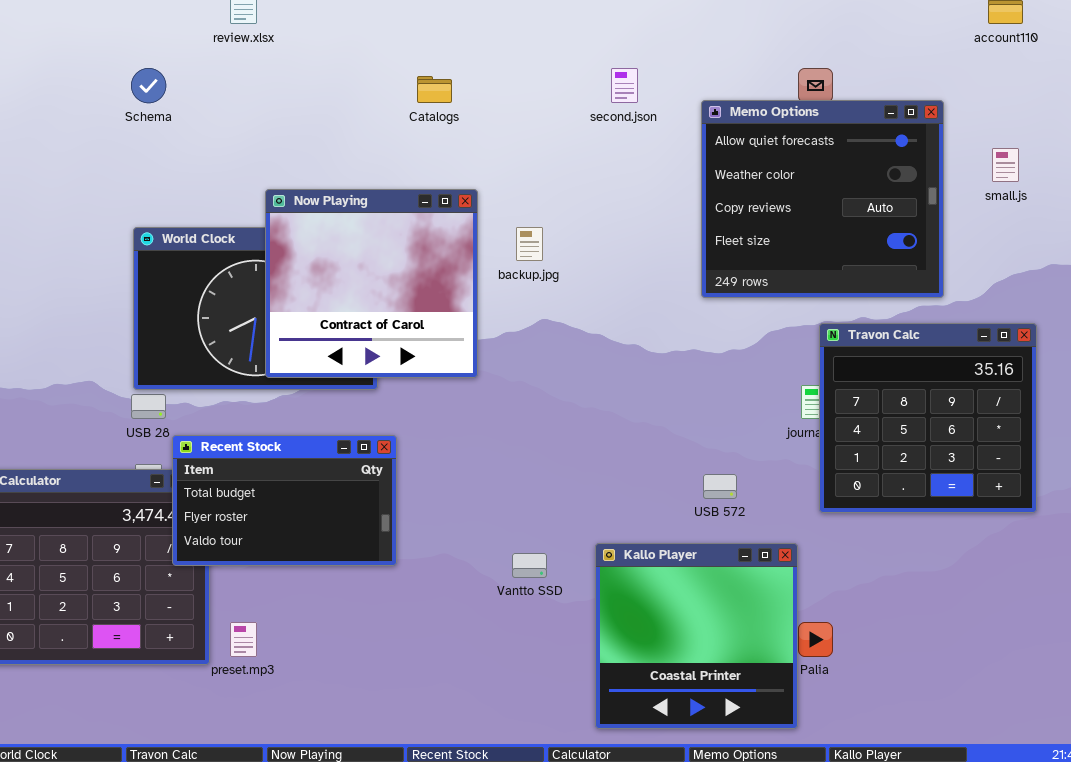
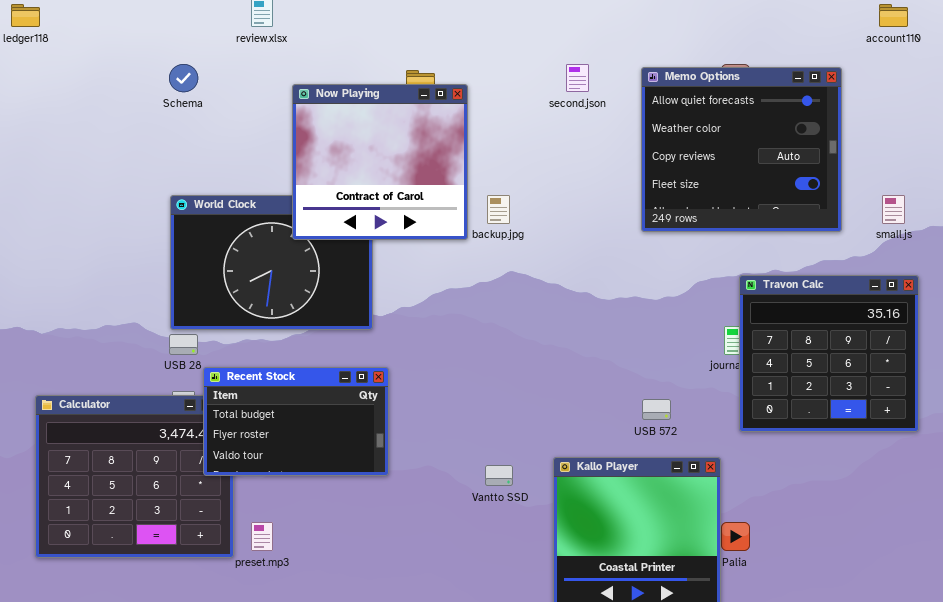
Memo Options: [701,100,944,298] -> [641,67,842,232], moved
small.js: [992,148,1019,182] -> [882,195,905,224], moved
Now Playing: [265,189,478,378] -> [292,84,468,240], moved

